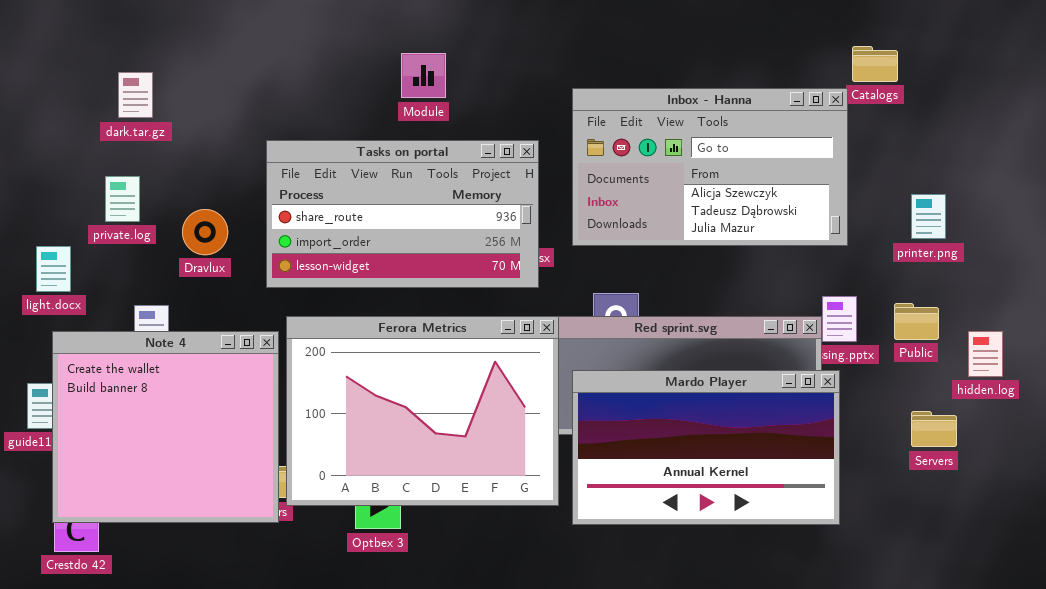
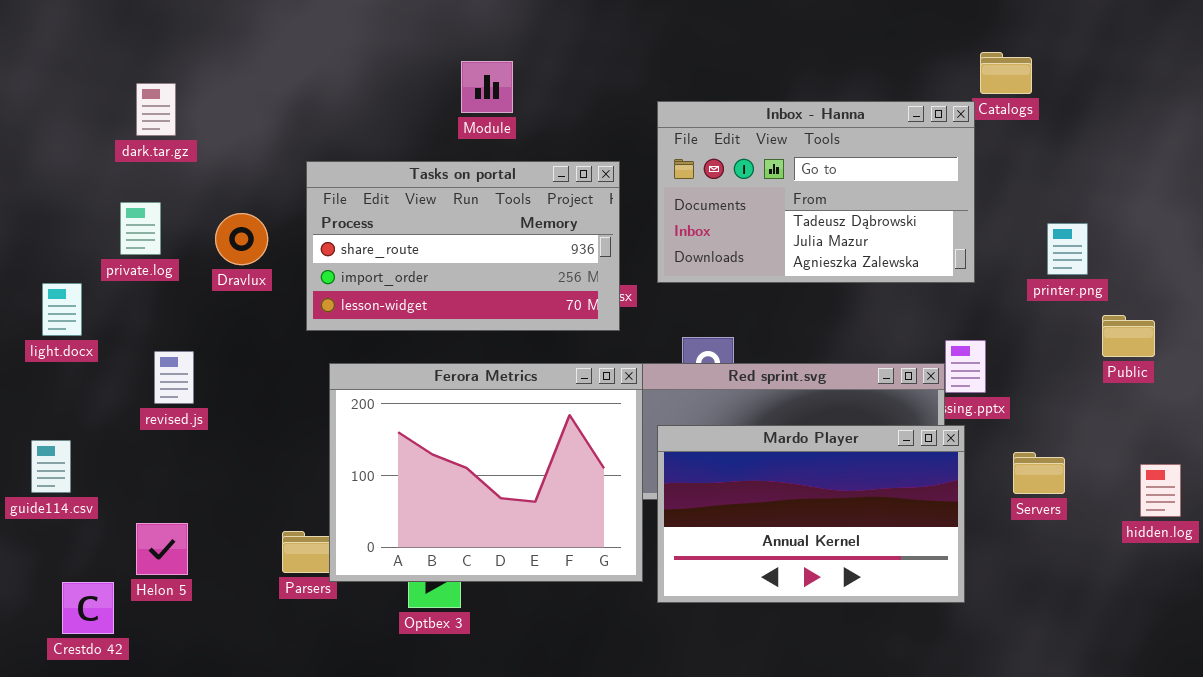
Inbox - Hanna: [572,88,848,246] -> [657,101,975,283], scrolled down 1 row
Dravlux: [182,209,228,255] -> [215,213,268,265], moved
Public: [894,303,939,340] -> [1102,315,1155,357], moved
Note 4: [52,331,279,523] -> none, closed
hidden.log: [968,331,1003,377] -> [1140,464,1181,517], moved
Servers: [911,411,957,447] -> [1013,452,1065,494], moved

